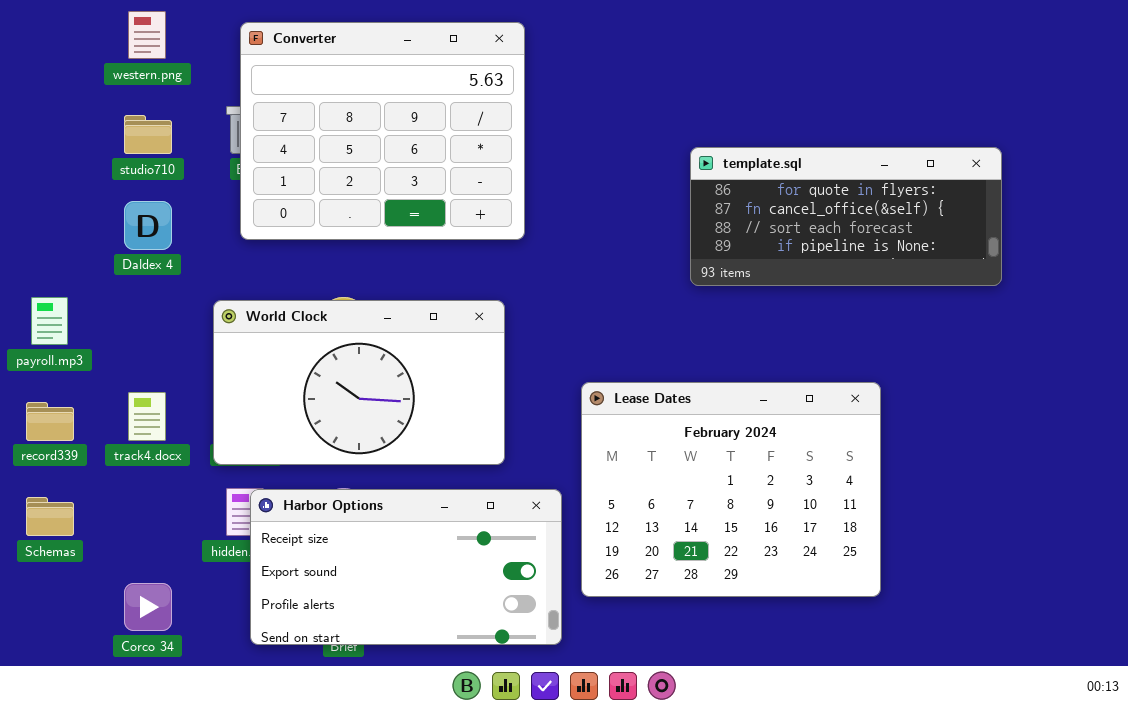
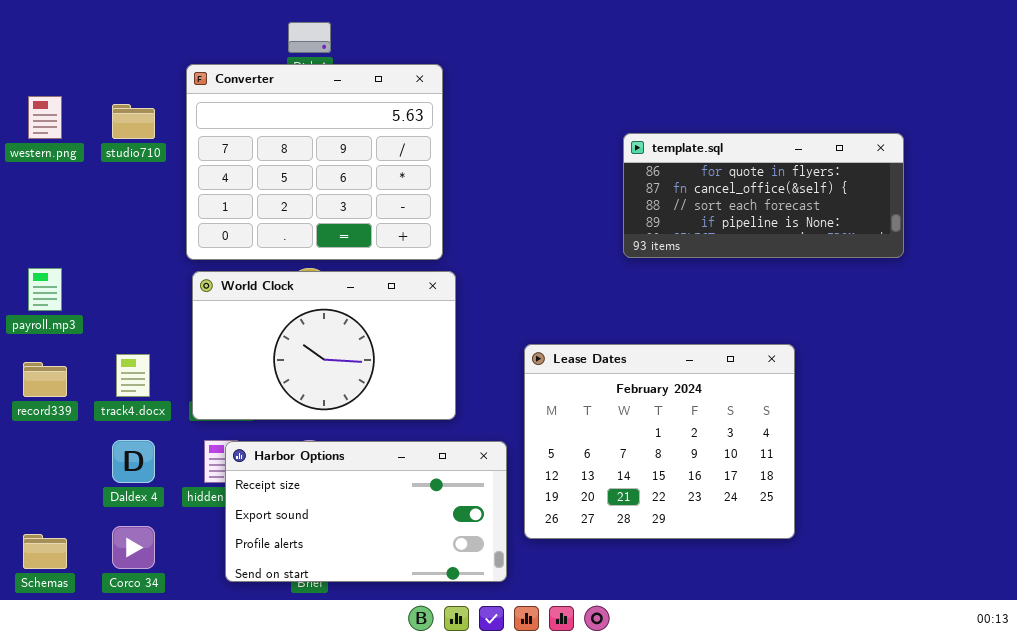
western.png: [128,11,166,59] -> [28,96,62,139], moved
Converter: [240,22,525,240] -> [186,64,443,260], moved
Daldex 4: [124,201,172,250] -> [112,440,155,483], moved
Schemas: [26,497,74,536] -> [23,534,67,569], moved

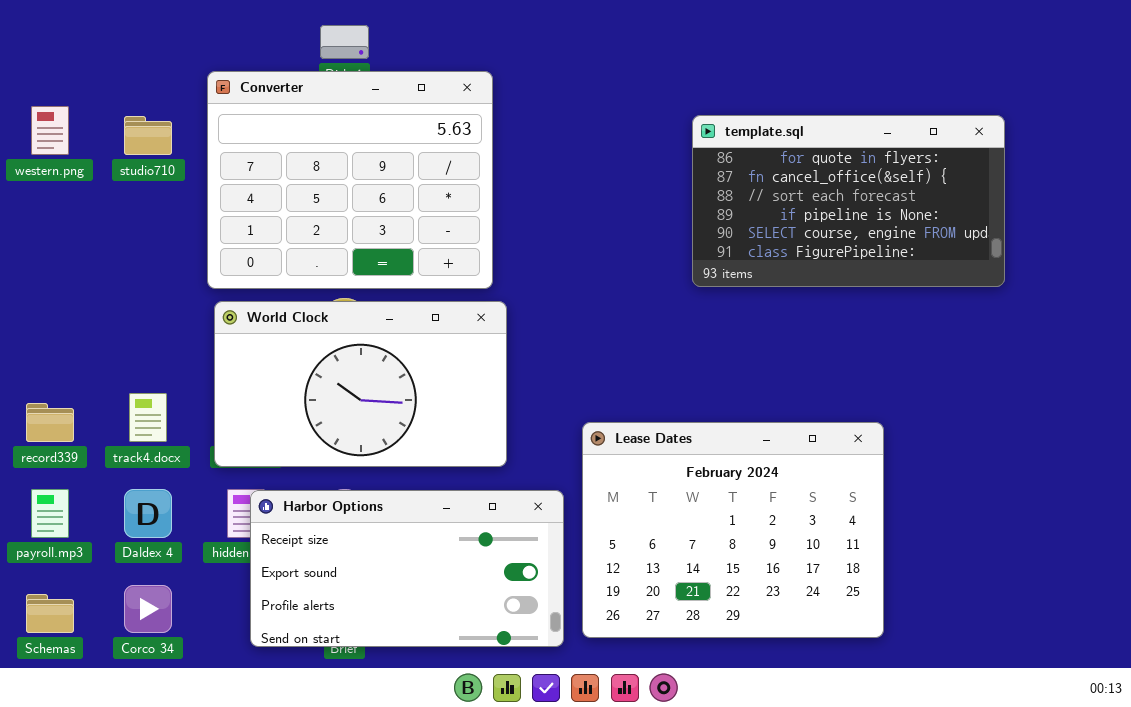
template.sql: [623,133,904,258] -> [692,115,1005,287], resized
payroll.mp3: [28,268,62,311] -> [31,489,69,538], moved
Lease Dates: [524,344,795,539] -> [582,422,884,638], moved

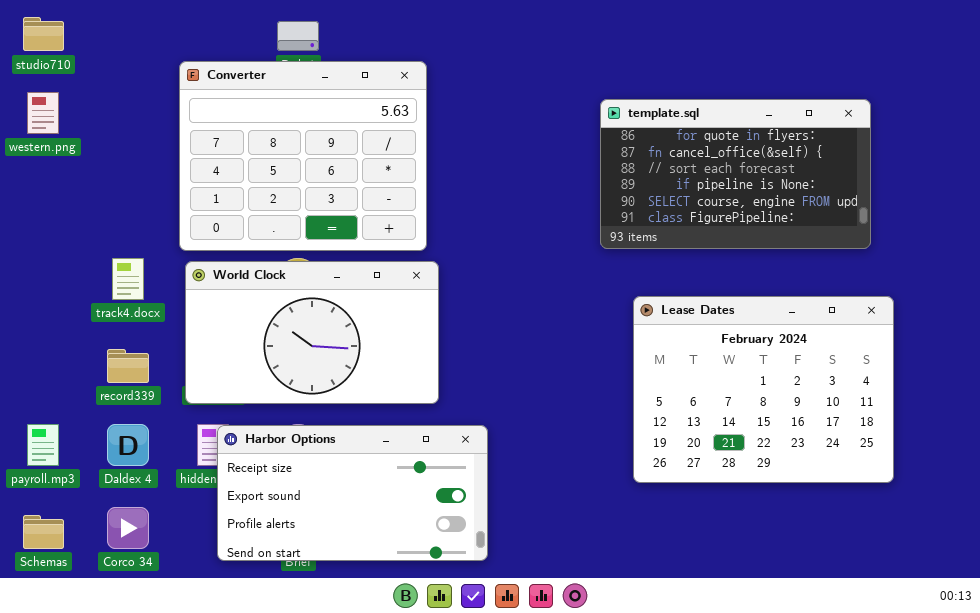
studio710: [124,116,172,155] -> [23,17,64,51], moved
track4.docx: [129,393,167,442] -> [112,258,144,300], moved
record339: [26,403,74,442] -> [107,349,149,383], moved
Lease Dates: [582,422,884,638] -> [633,296,894,483], moved

